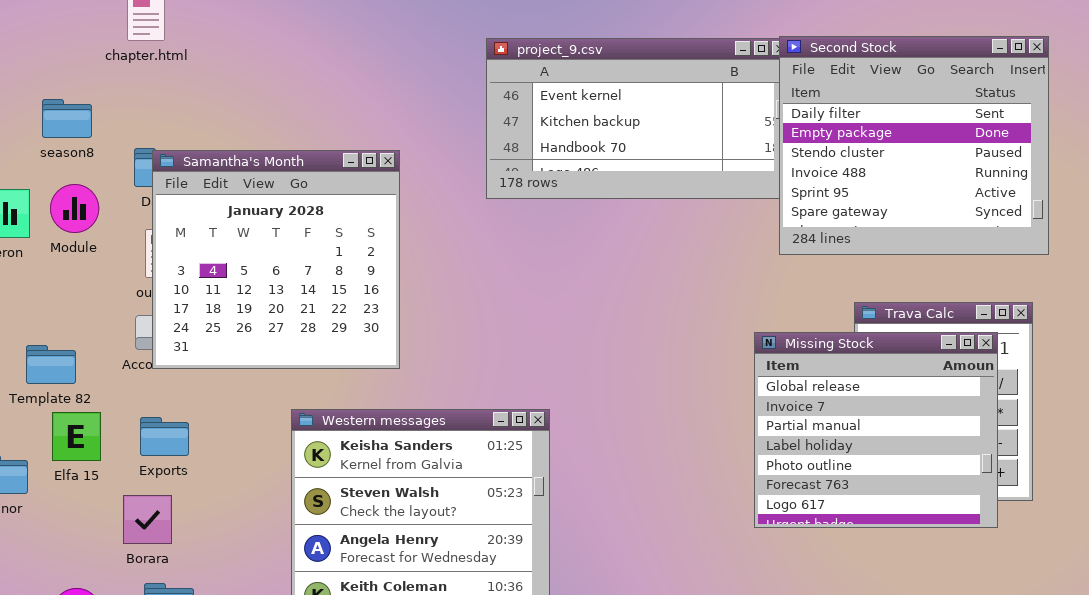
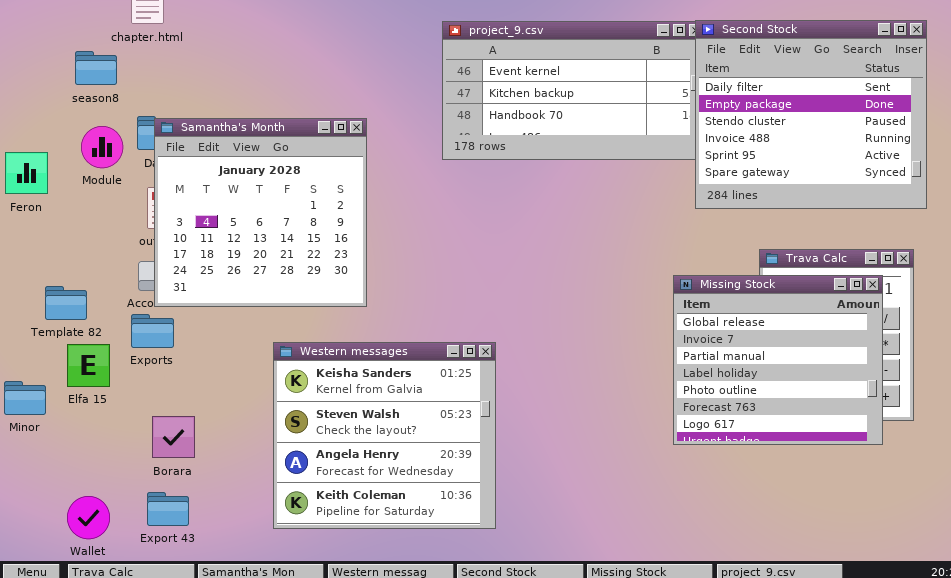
season8: [42,99,92,138] -> [75,51,117,85], moved
Module: [50,184,99,233] -> [81,126,123,168], moved
Exports: [140,417,189,456] -> [131,314,174,348], moved
Borara: [123,495,172,544] -> [152,416,195,458], moved

